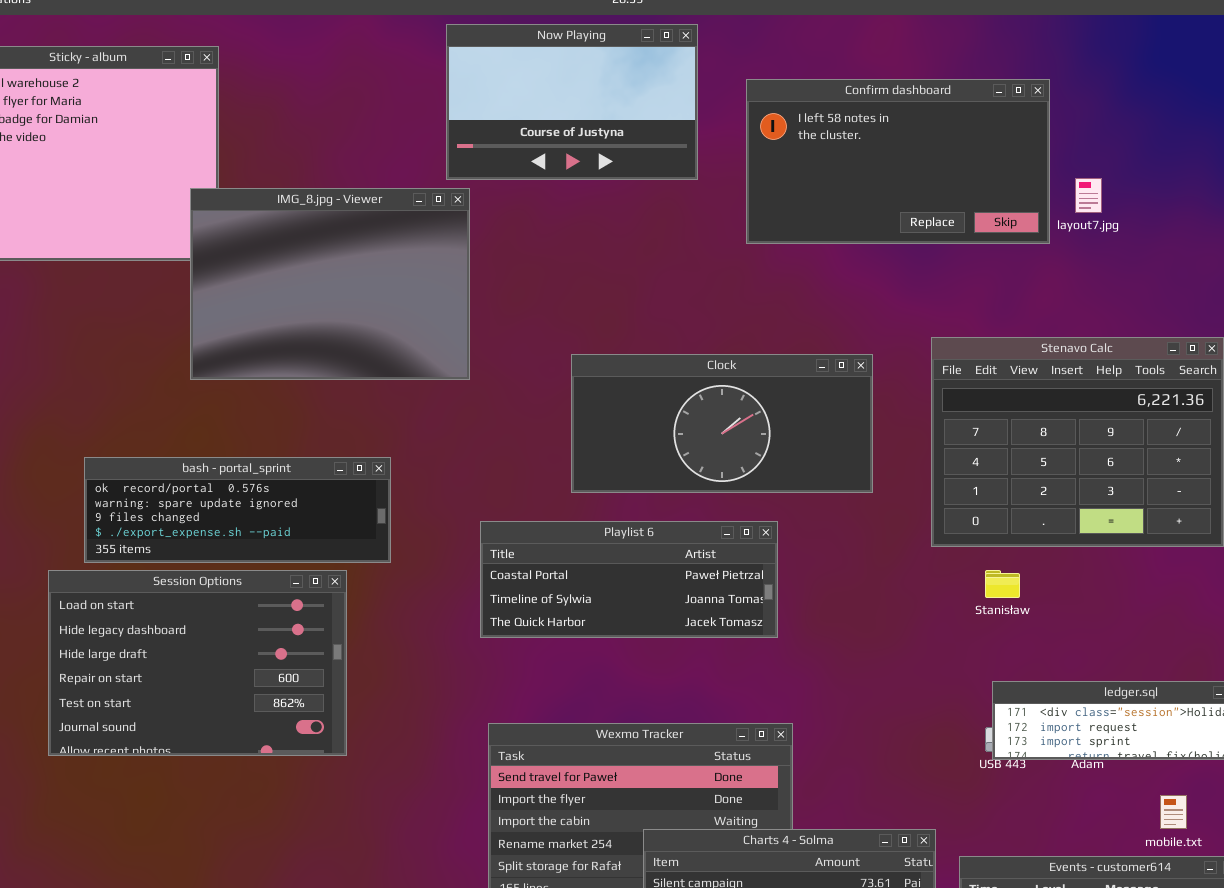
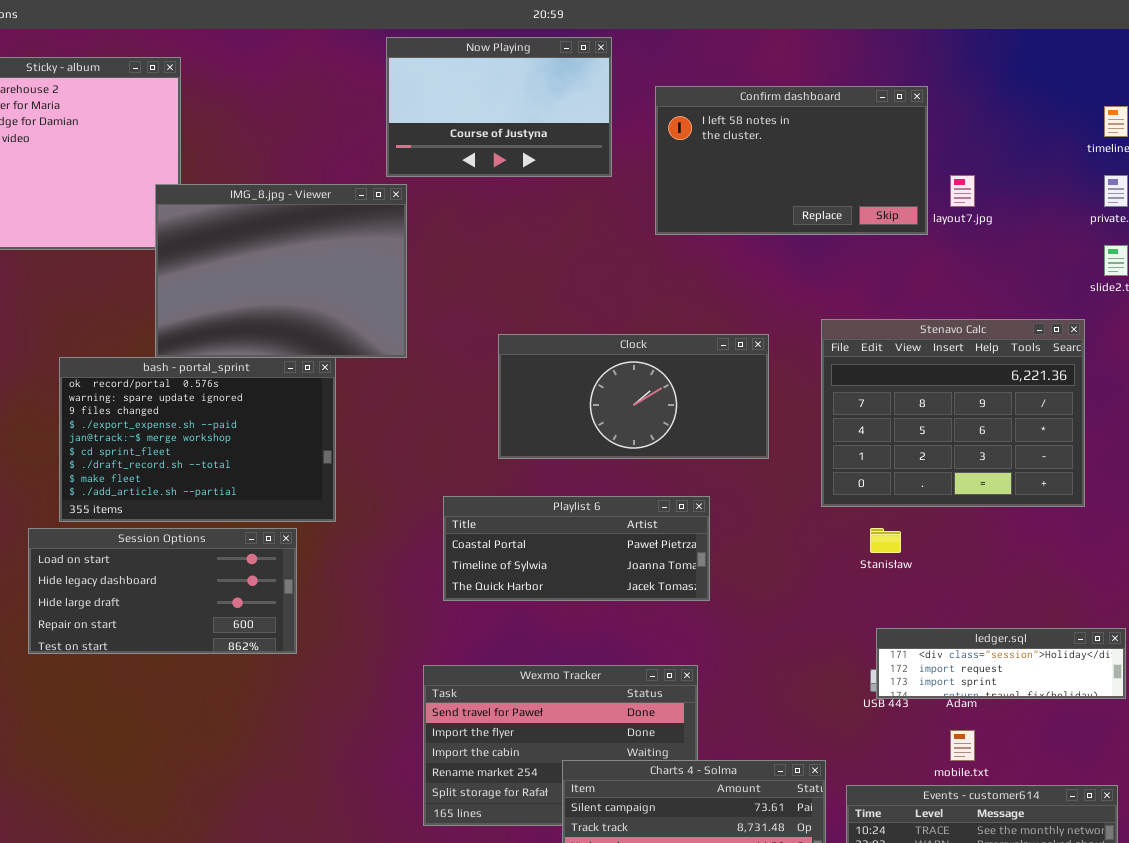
bash - portal_sprint: [84,457,391,563] -> [59,357,336,522], resized
Playlist 6: [480,521,778,638] -> [443,496,710,601], moved
Session Options: [48,570,347,756] -> [28,528,297,654], resized
mobile.txt: [1160,795,1187,829] -> [950,730,975,761], moved

